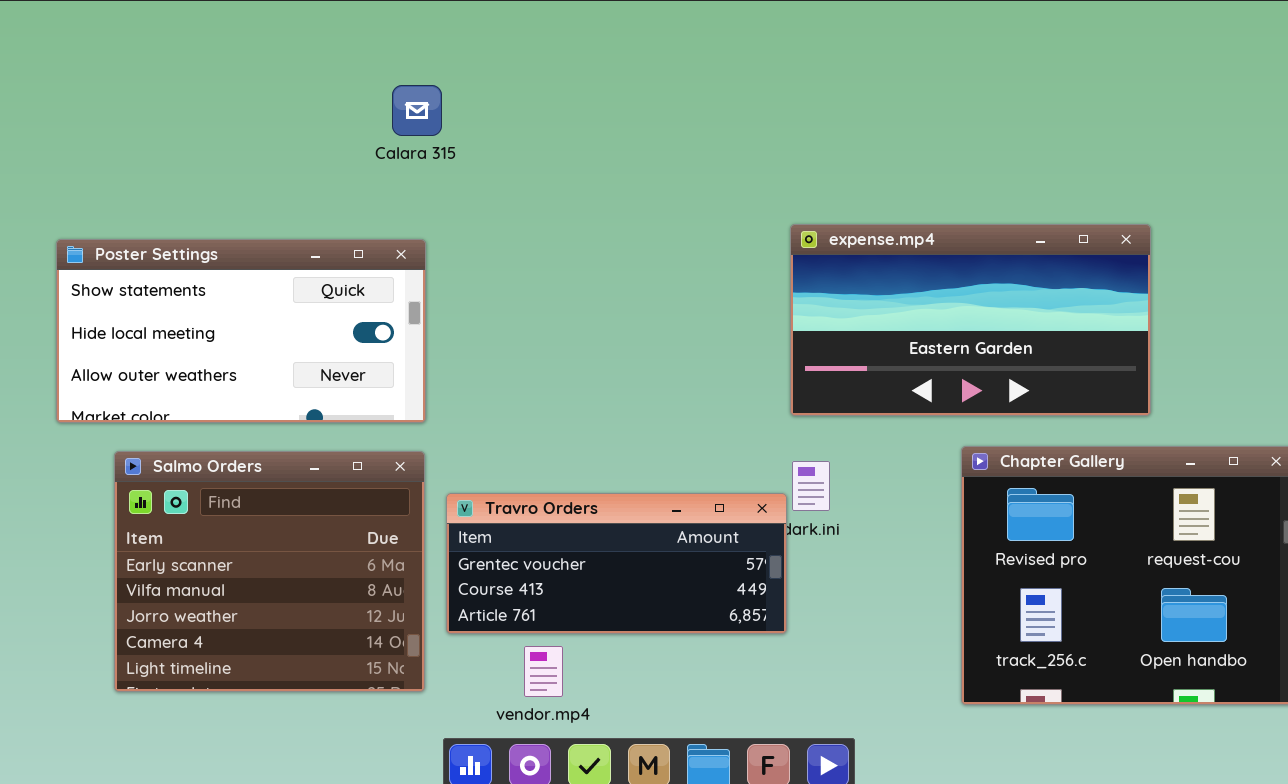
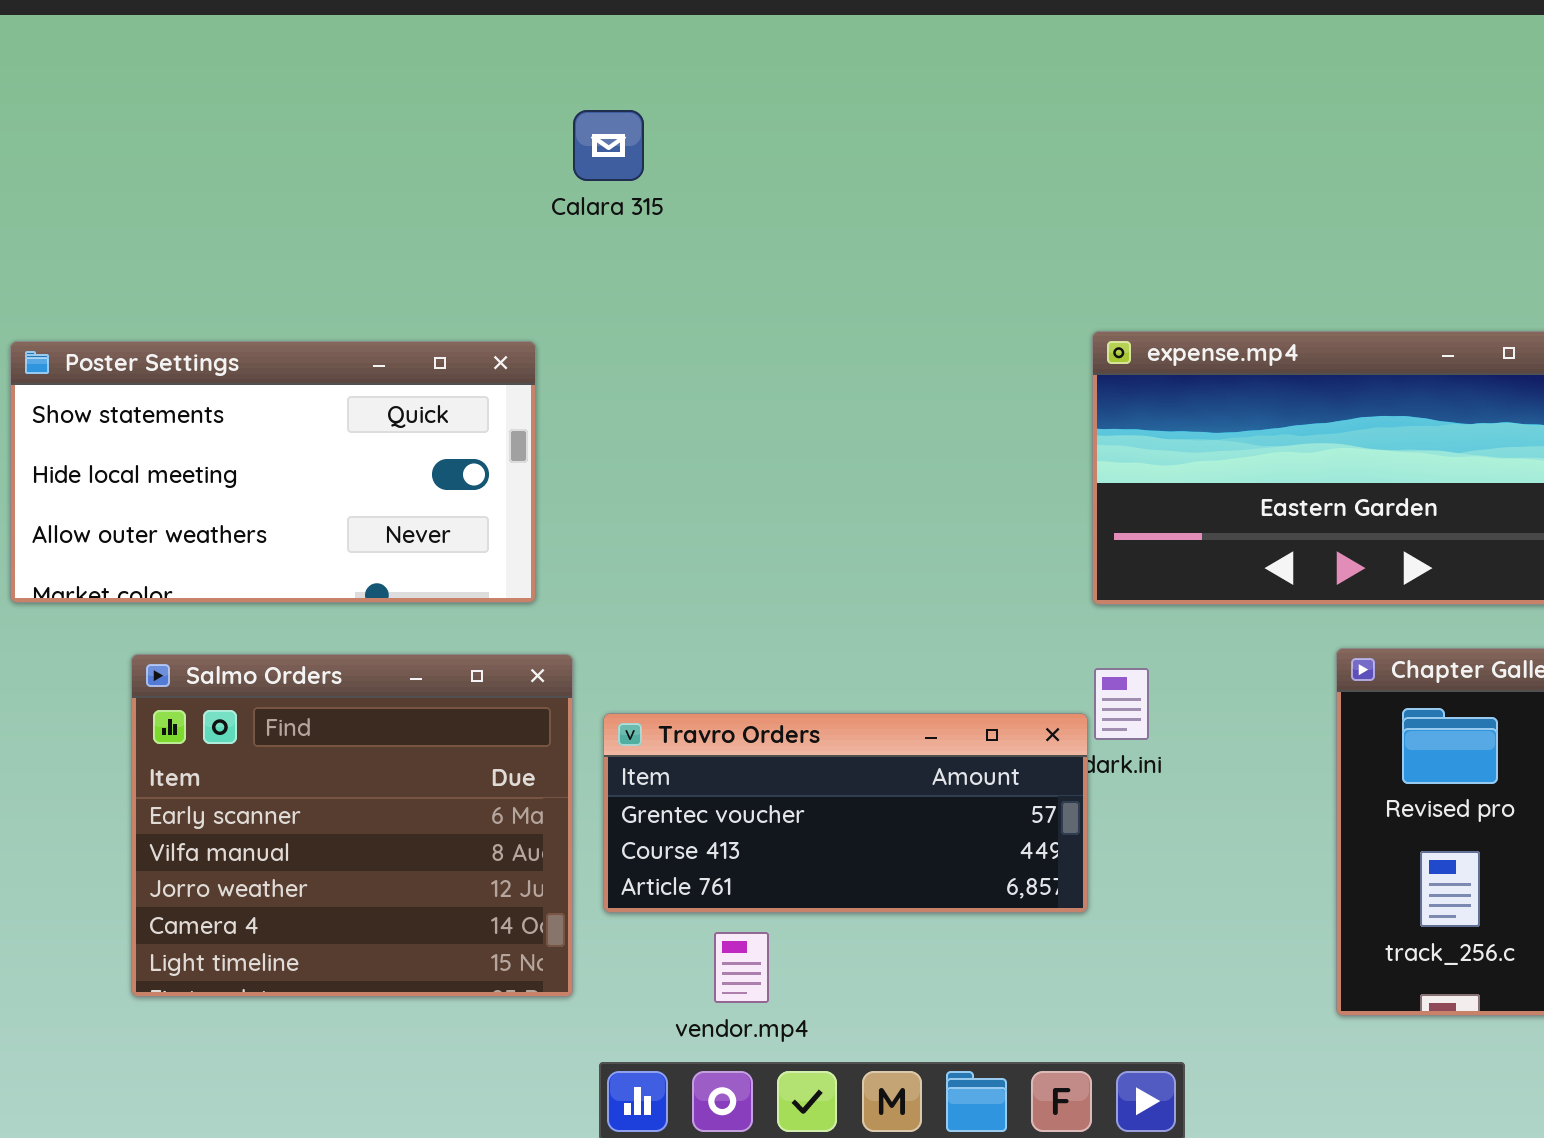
Calara 315: [392,85,442,136] -> [573,110,644,181], moved
Poster Settings: [56,239,426,423] -> [10,341,536,603], moved

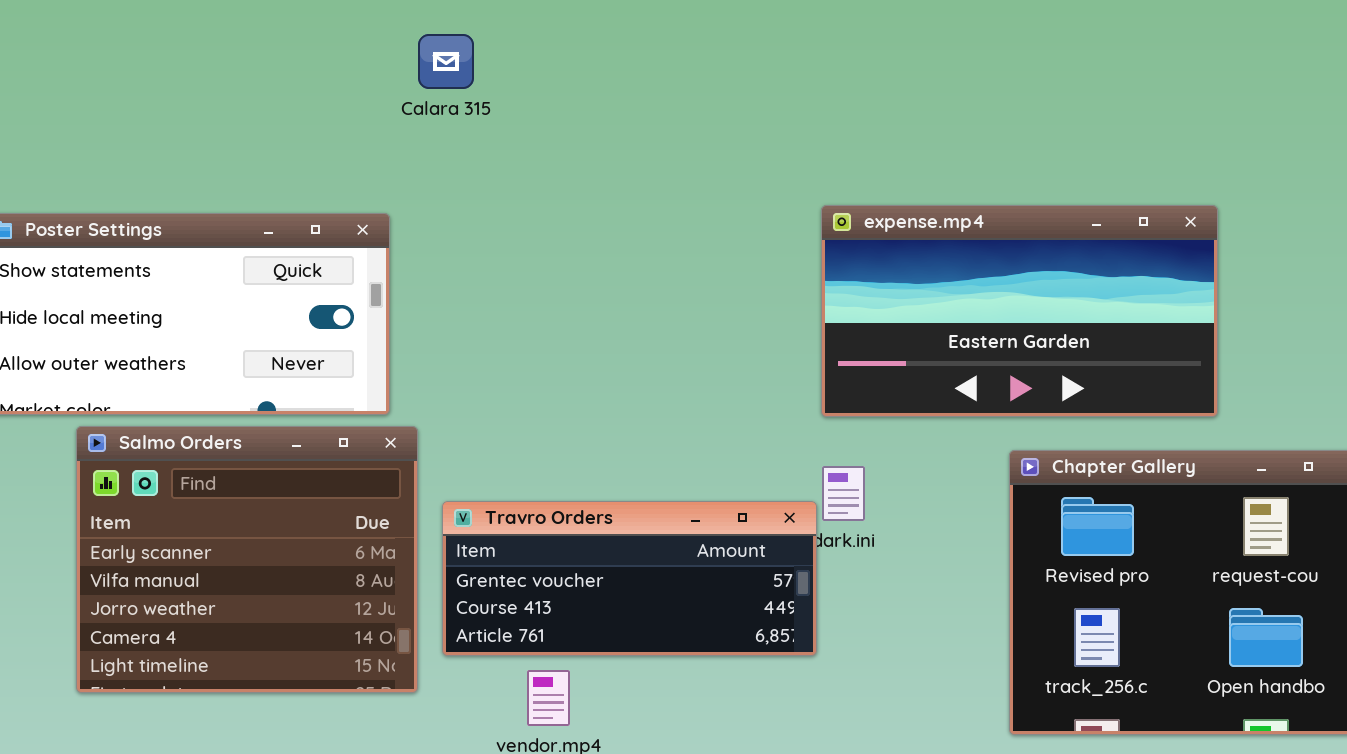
Salmo Orders: [131,654,573,997] -> [76,426,418,693], moved

